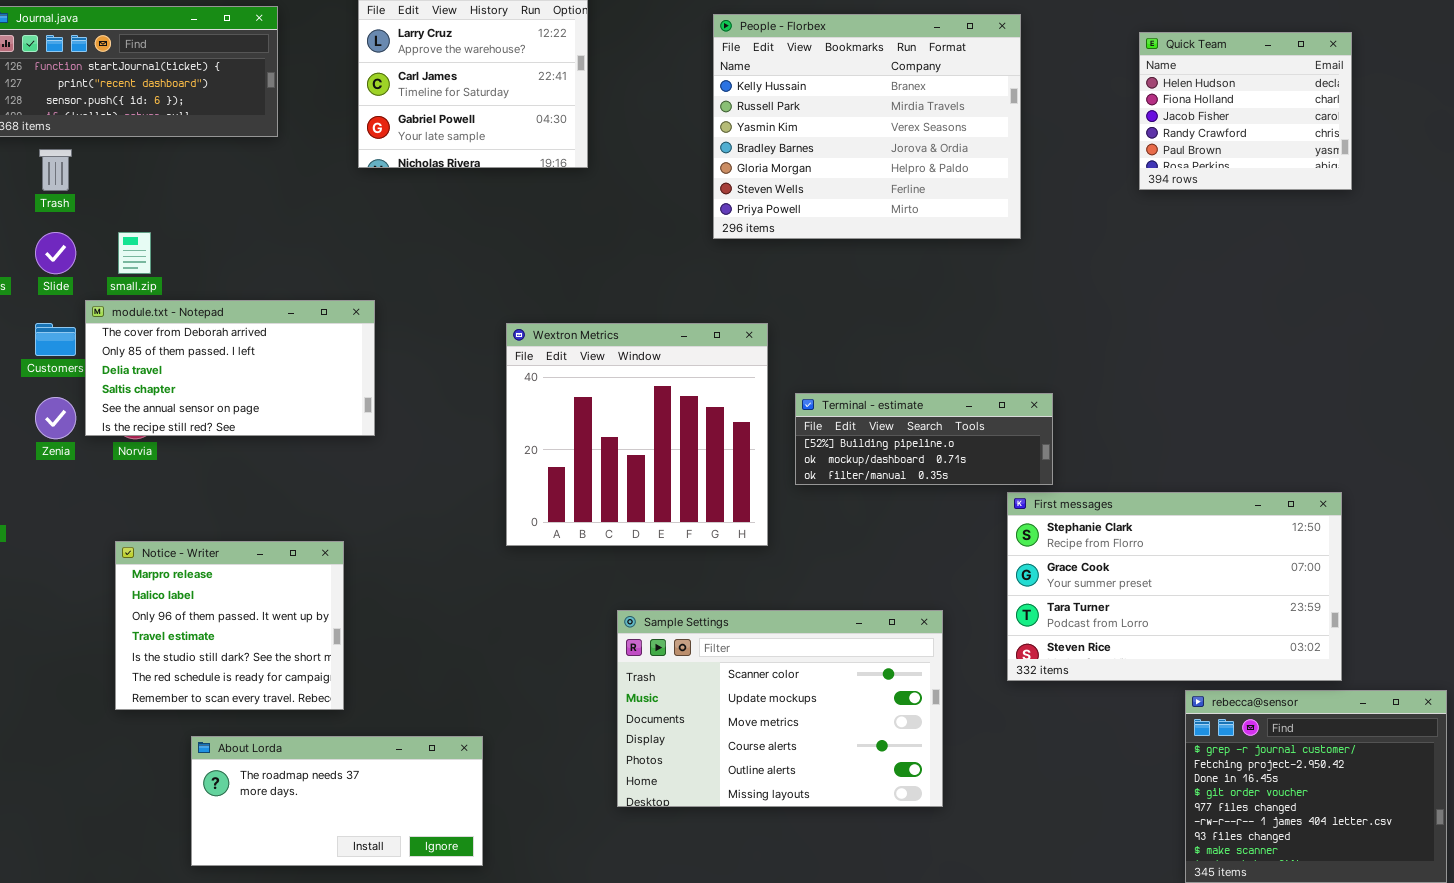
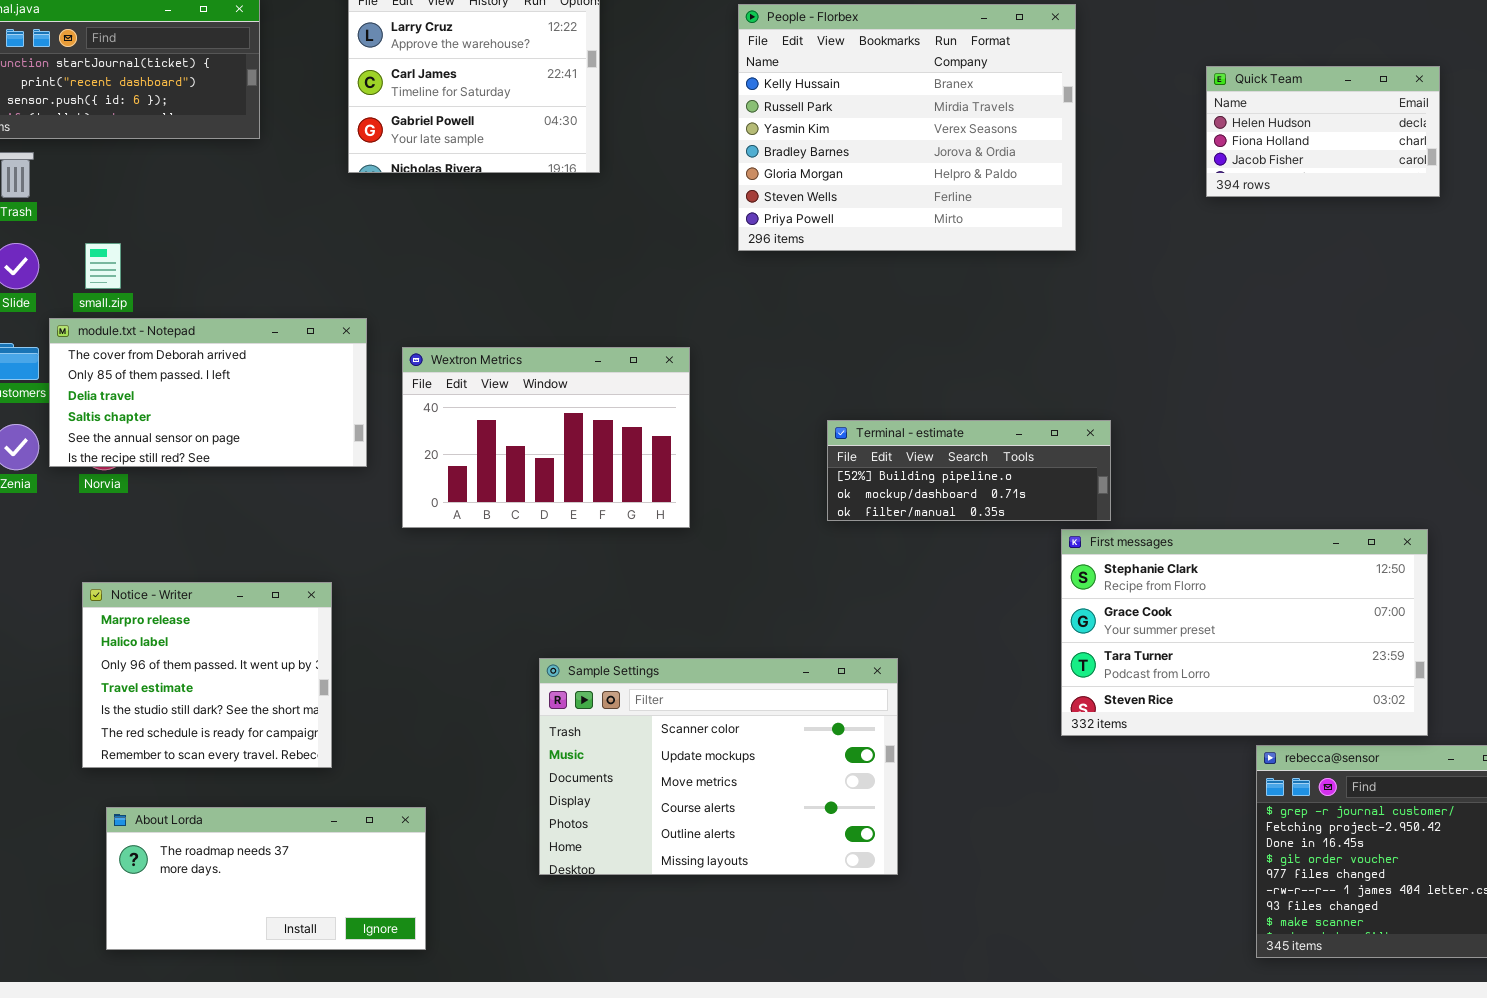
Quick Team: [1139,32,1352,190] -> [1206,66,1440,197], resized
Wextron Metrics: [506,323,768,546] -> [402,347,690,528], moved, resized
Sample Settings: [617,610,943,807] -> [539,658,898,875], moved
About Lorda: [191,736,483,866] -> [106,807,426,950], moved

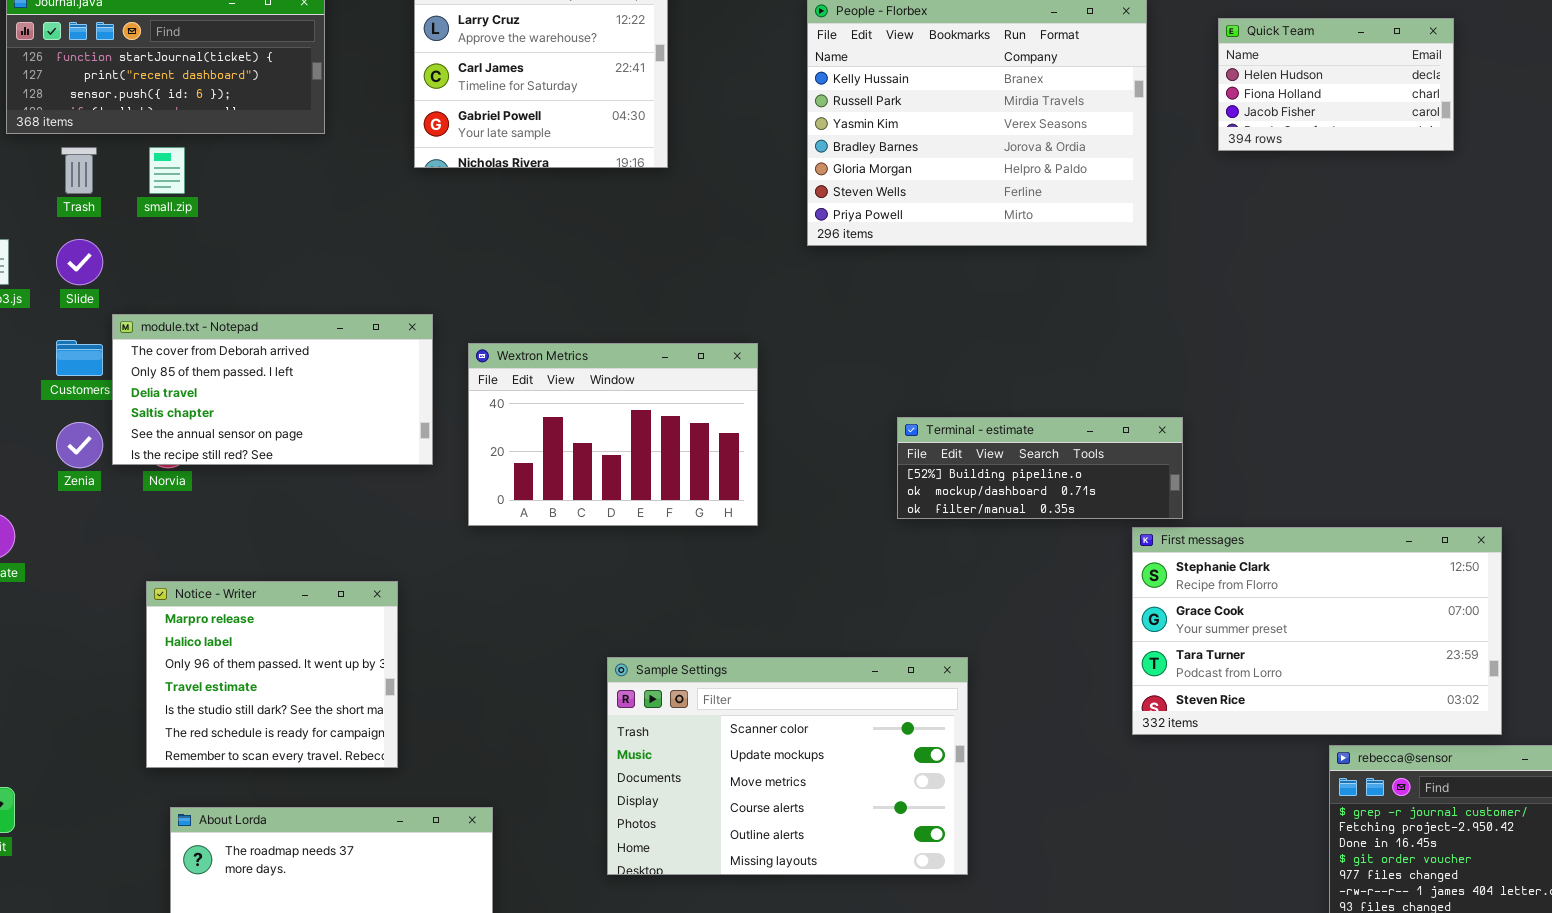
Quick Team: [1206,66,1440,197] -> [1218,18,1454,151], moved
small.zip: [85,243,121,289] -> [149,147,185,194], moved

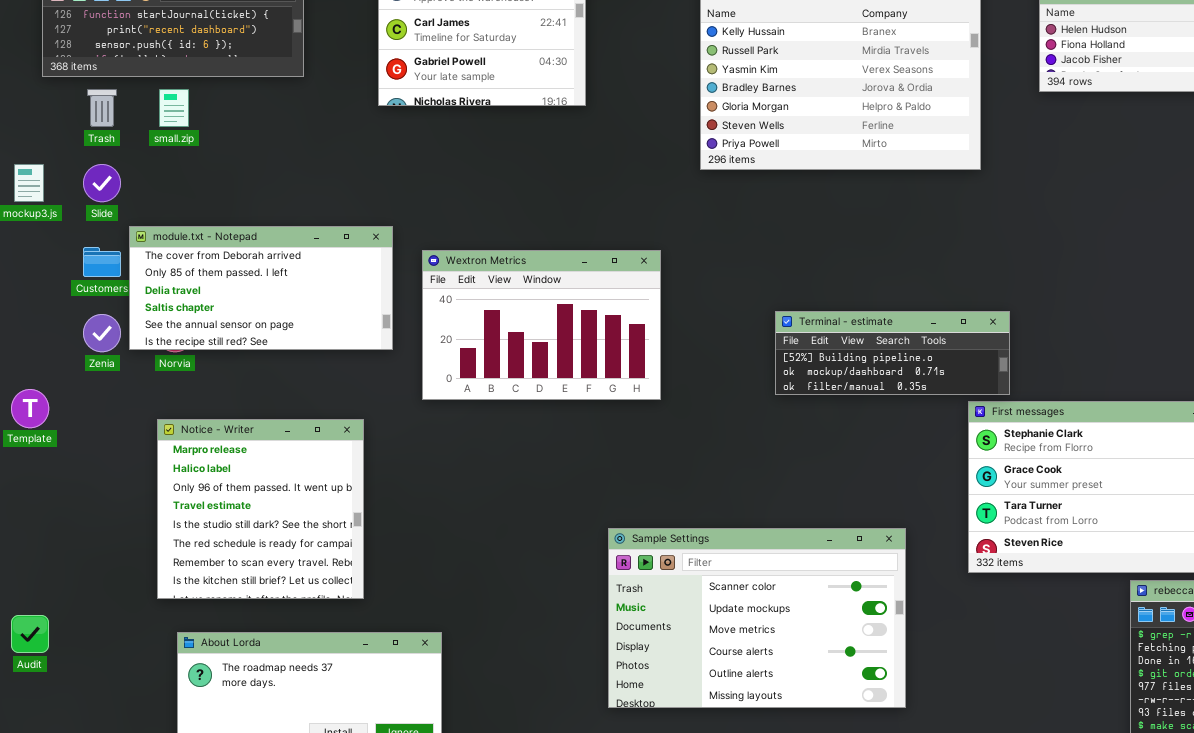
Notice - Writer: [146,581,398,768] -> [157,419,364,599], resized
Sample Settings: [607,657,968,875] -> [608,528,906,708], moved

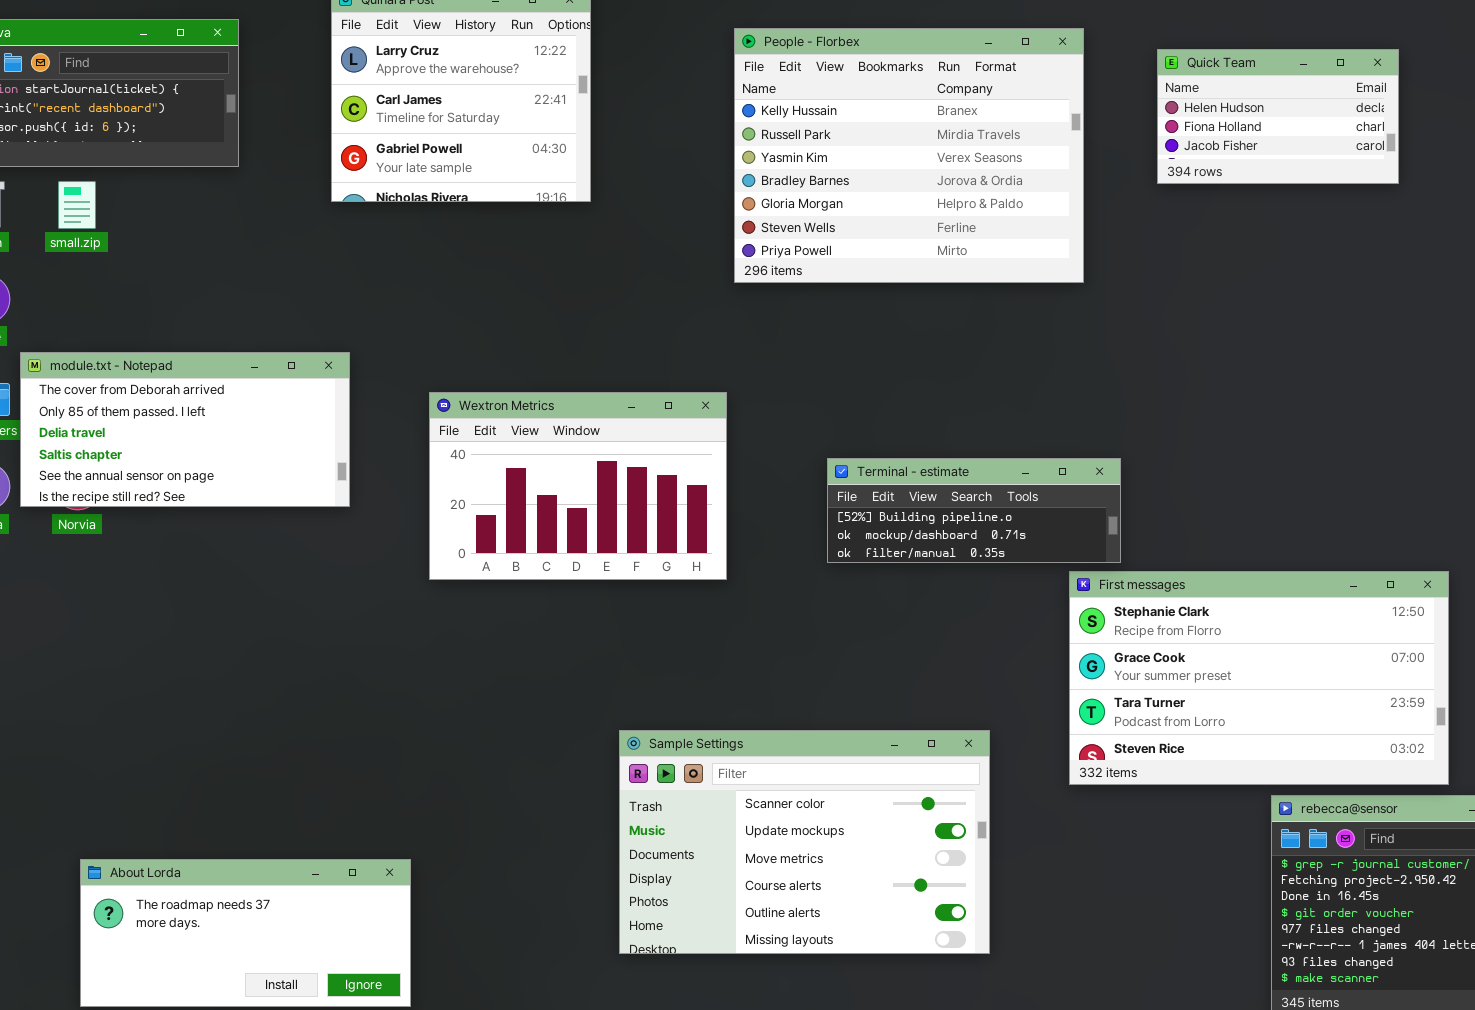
Wextron Metrics: [422,250,661,400] -> [429,392,727,580], moved
Notice - Writer: [157,419,364,599] -> none, closed

